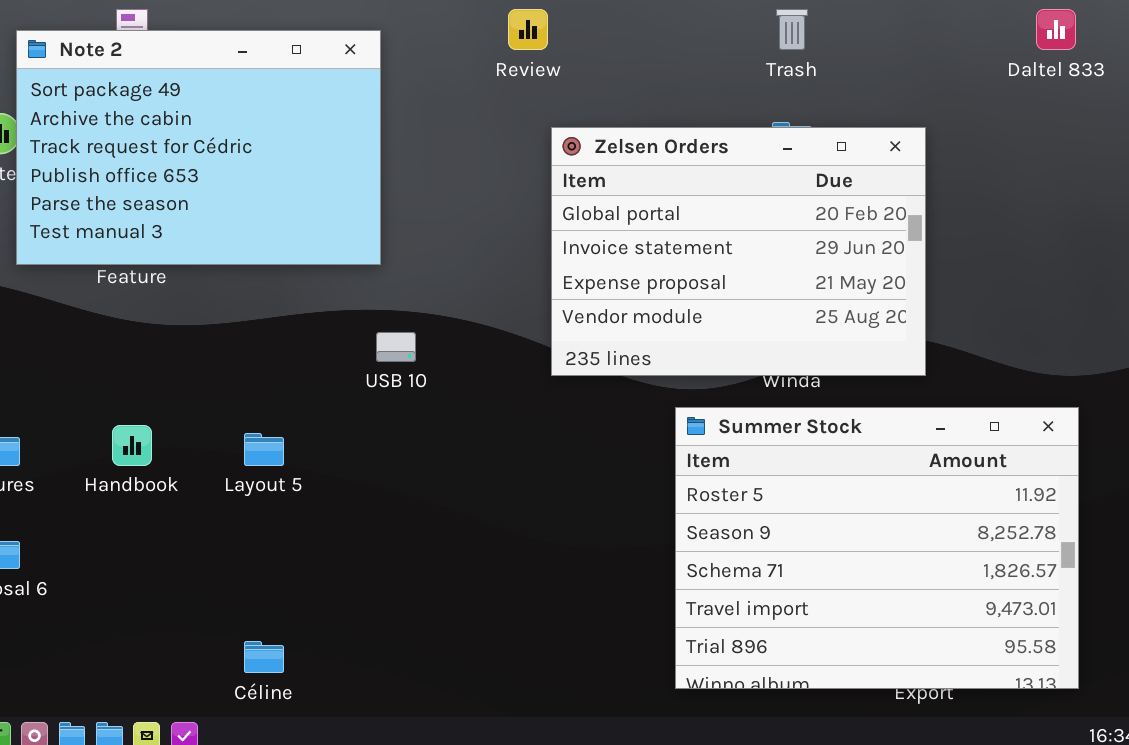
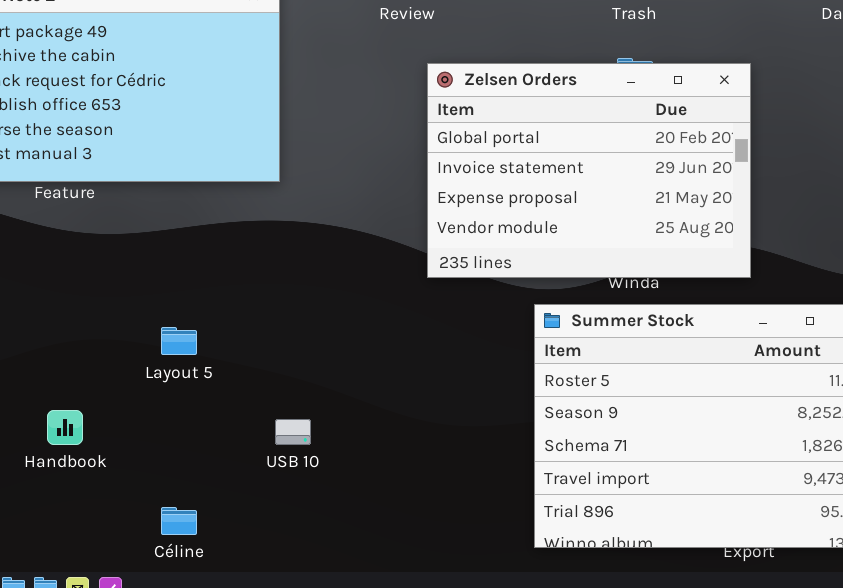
USB 10: [376,332,416,362] -> [275,419,311,445], moved
Handbook: [112,425,152,466] -> [47,410,83,445], moved

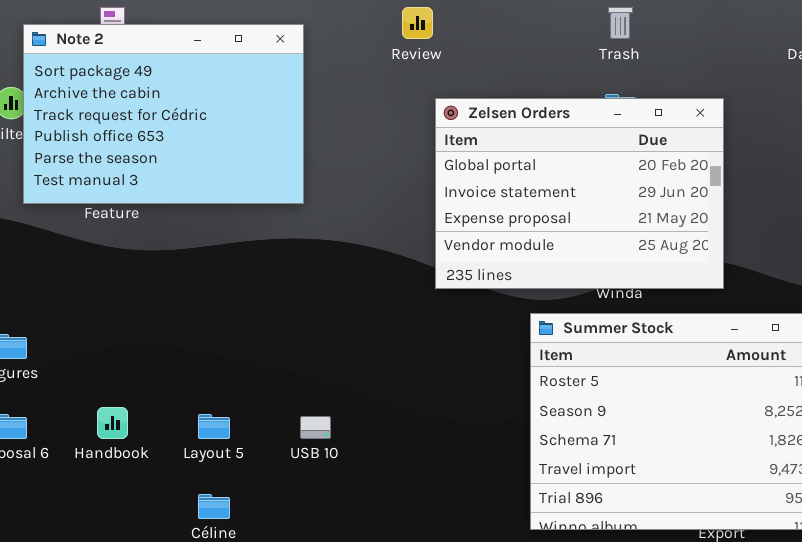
Layout 5: [161,327,197,355] -> [198,414,230,439], moved

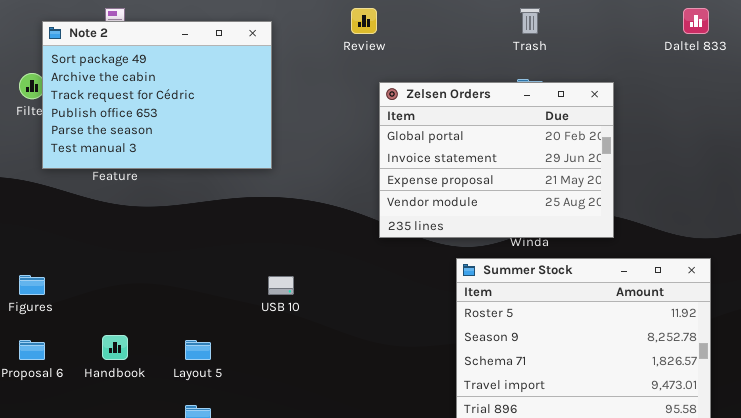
USB 10: [300,416,331,439] -> [268,276,294,295], moved

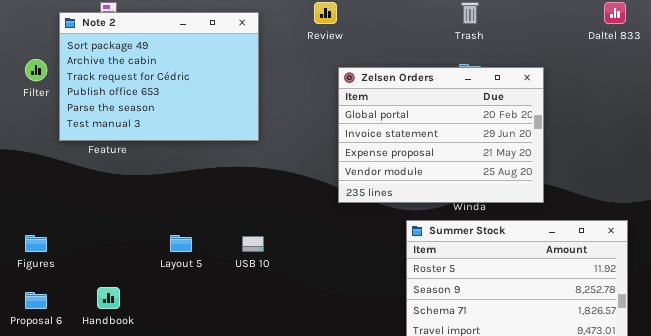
Note 2: [42,21,272,169] -> [59,12,259,141], moved
Layout 5: [185,340,211,360] -> [170,235,192,252], moved

